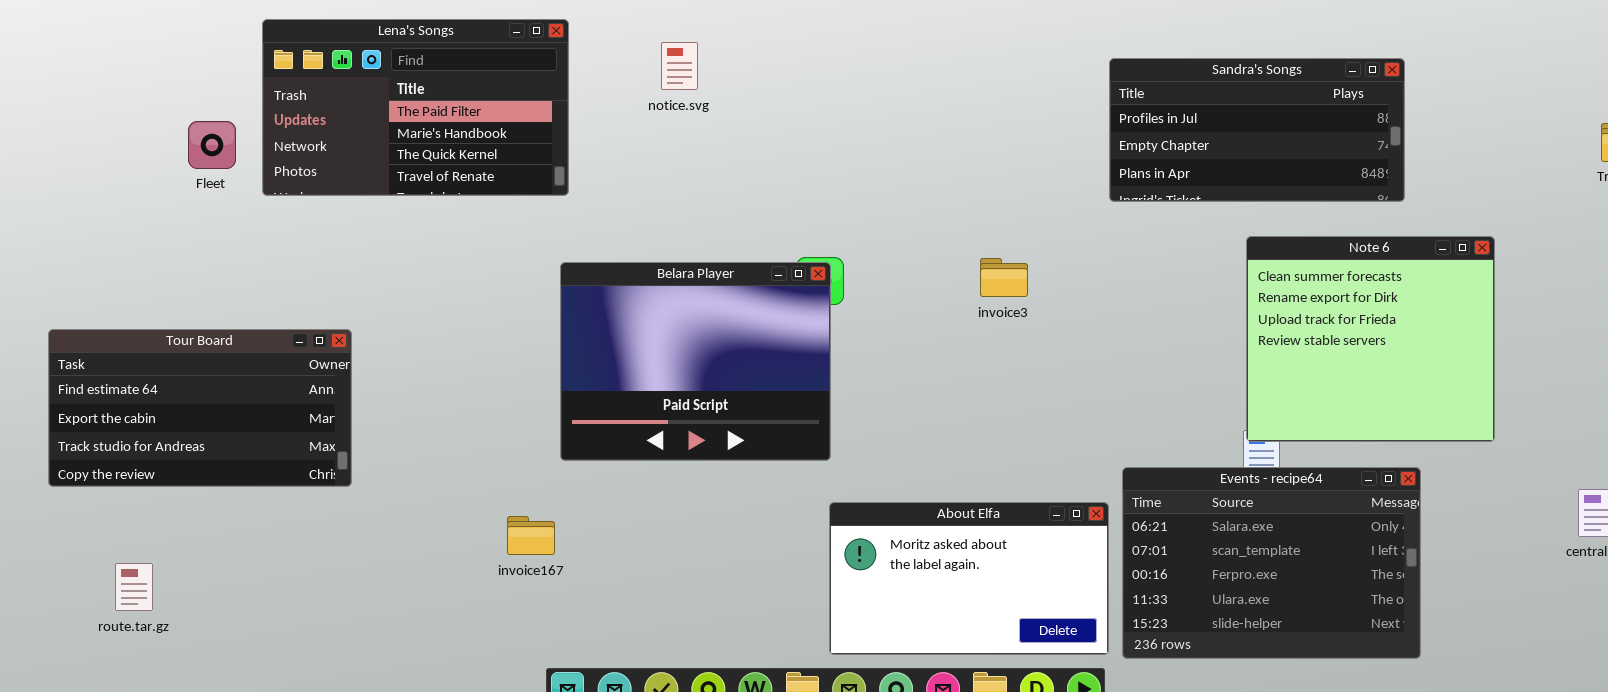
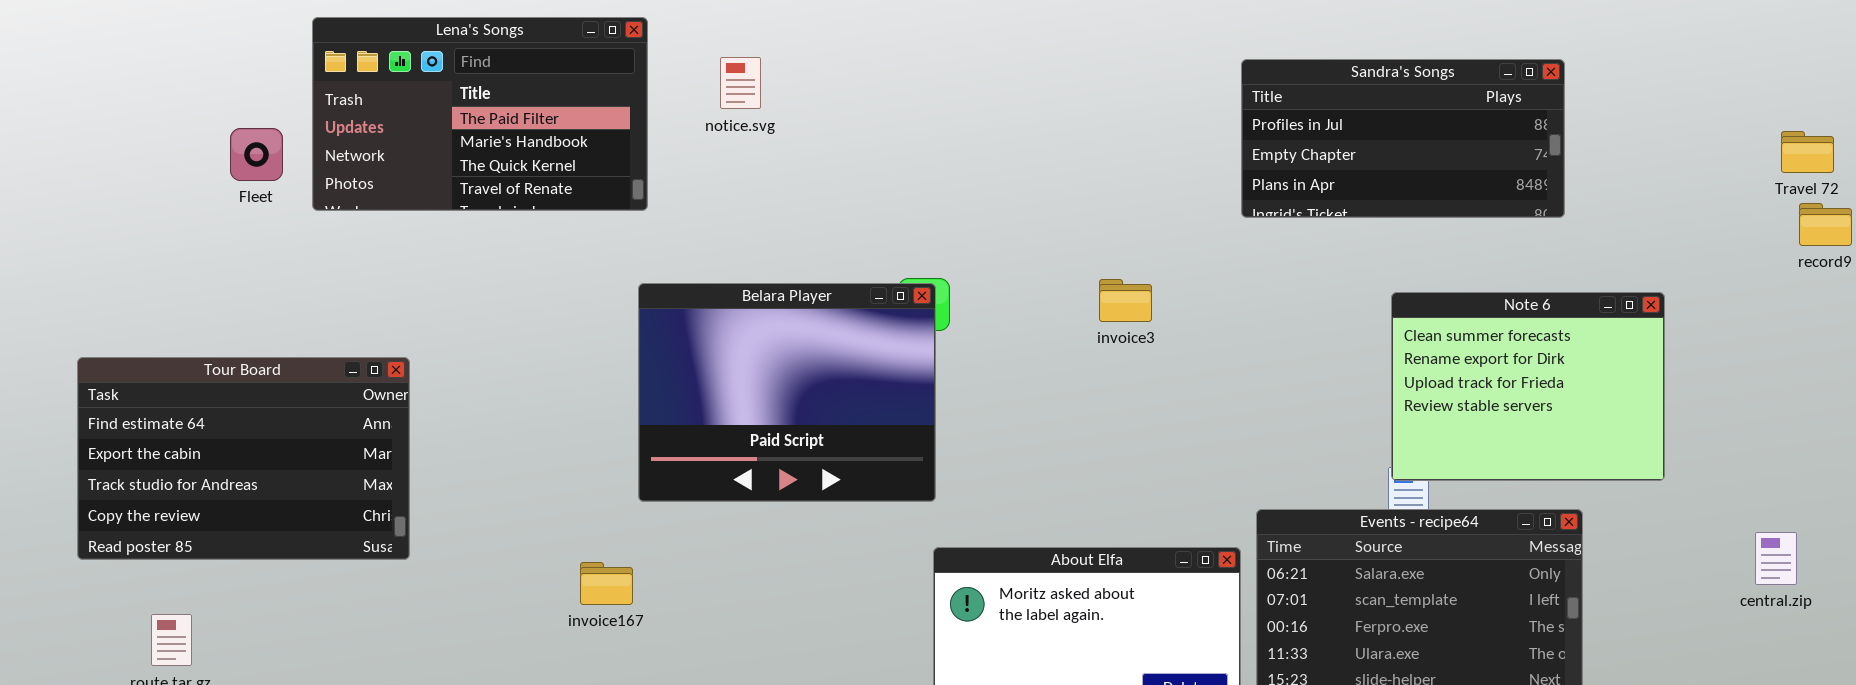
notice.svg: [661,42,698,90] -> [720,57,761,109], moved
Note 6: [1246,236,1495,442] -> [1391,292,1665,481], resized
Tour Board: [48,329,352,487] -> [77,357,410,560], resized

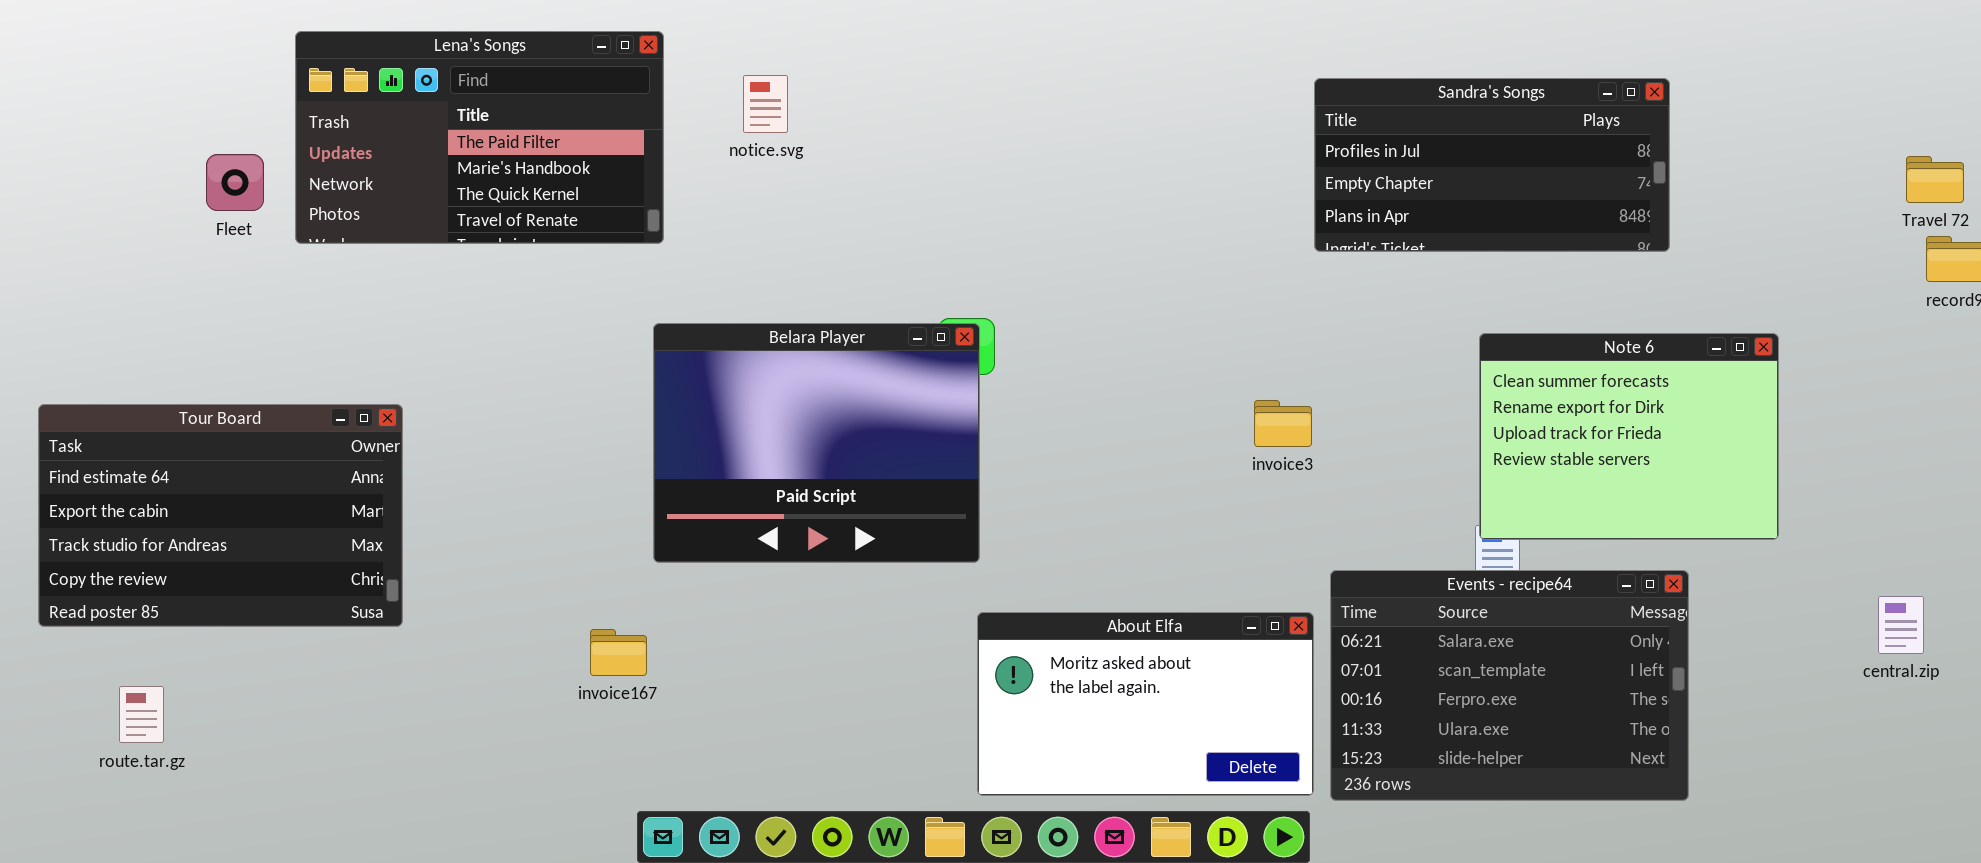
invoice3: [1099,279,1152,322] -> [1254,400,1312,447], moved

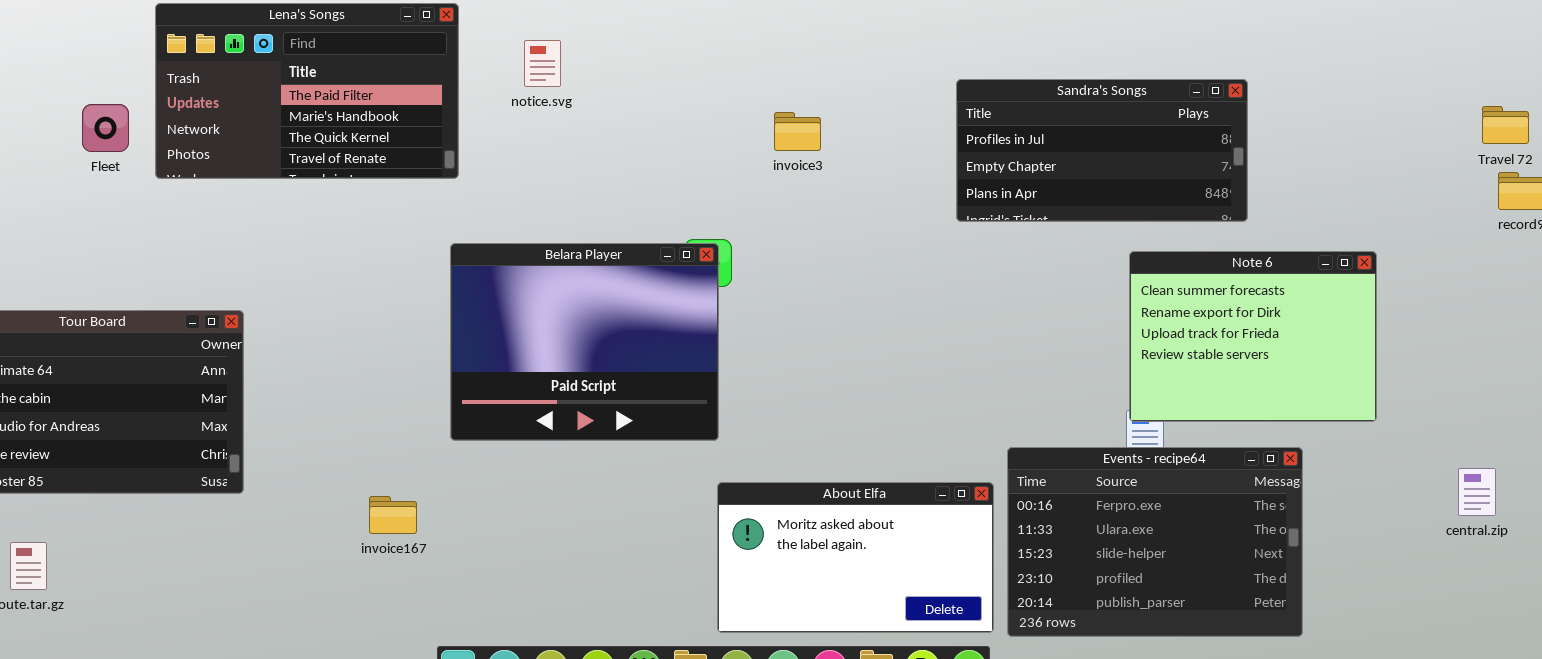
Sandra's Songs: [1314,78,1670,252] -> [956,79,1248,222], moved
invoice3: [1254,400,1312,447] -> [774,112,821,151], moved
Events - recipe64: [1330,570,1689,801] -> [1007,447,1303,637], scrolled down 2 rows
invoice167: [590,629,647,676] -> [369,496,417,534], moved

